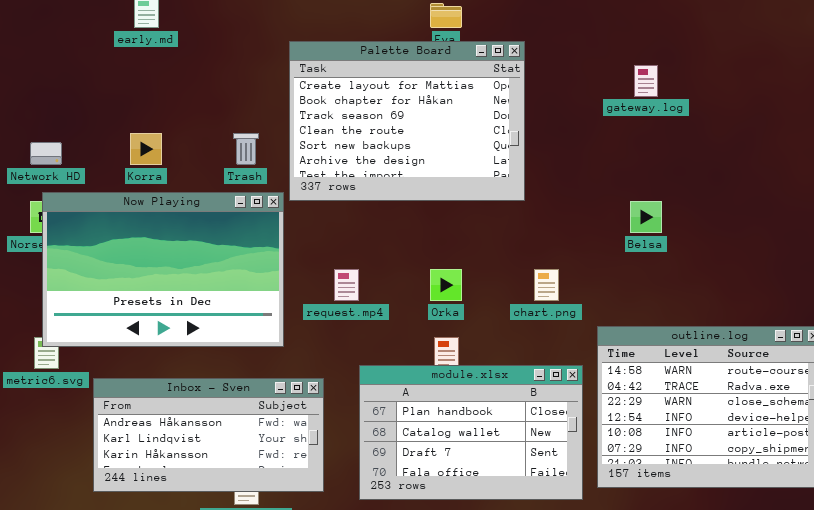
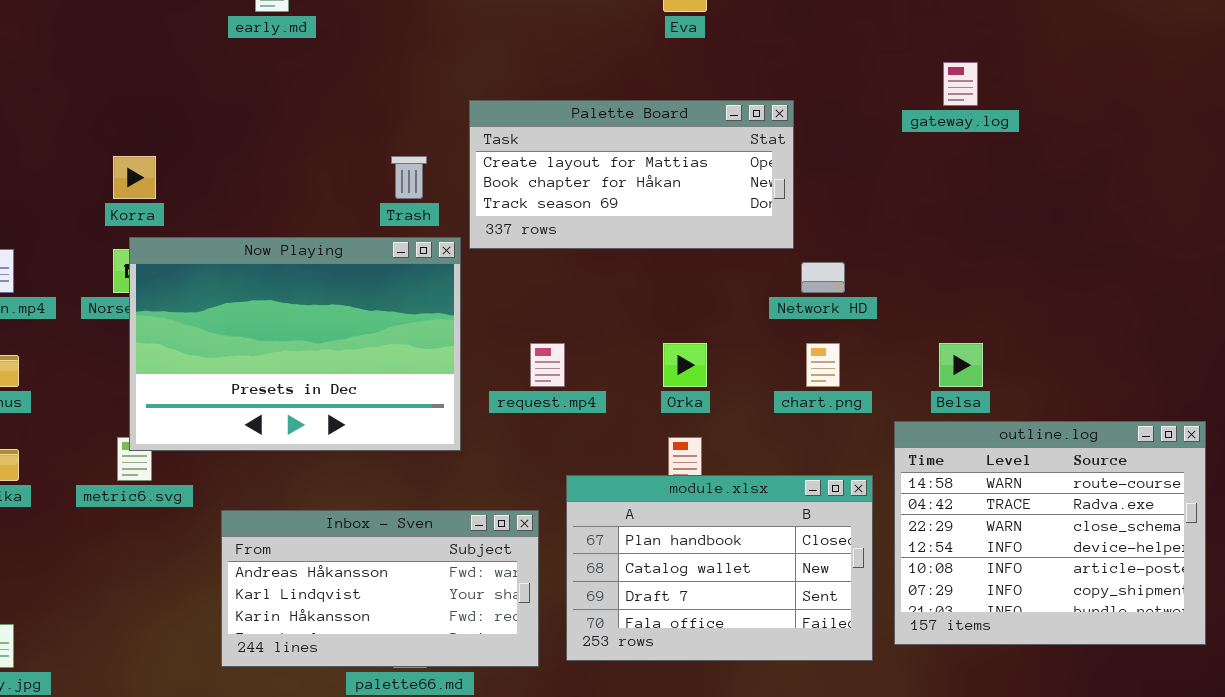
Palette Board: [289,41,525,201] -> [469,100,794,249], resized
Korra: [130,133,162,165] -> [113,156,156,199], moved
Network HD: [30,142,62,165] -> [801,262,845,293], moved
Belsa: [630,201,662,233] -> [939,343,983,387], moved
Inbox - Sven: [93,378,324,492] -> [221,510,539,667], moved

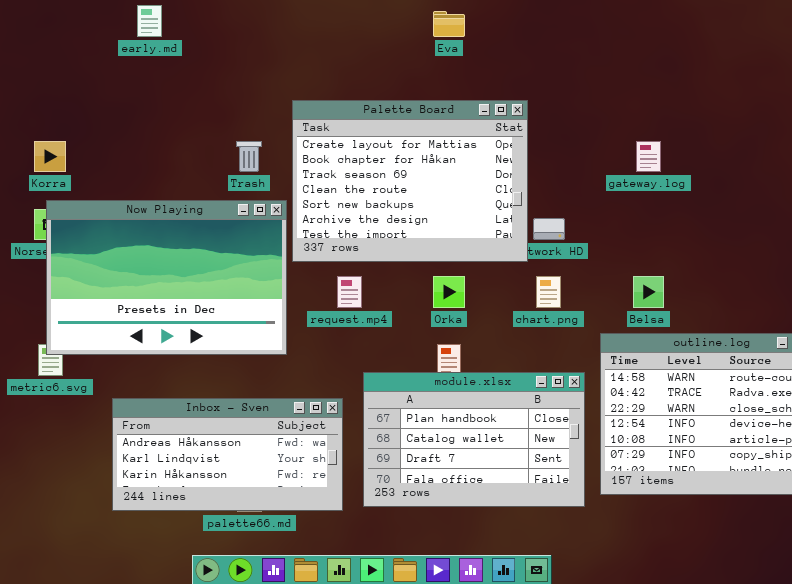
gateway.log: [943,62,978,106] -> [636,141,661,172], moved
Palette Board: [469,100,794,249] -> [292,100,528,262], resized

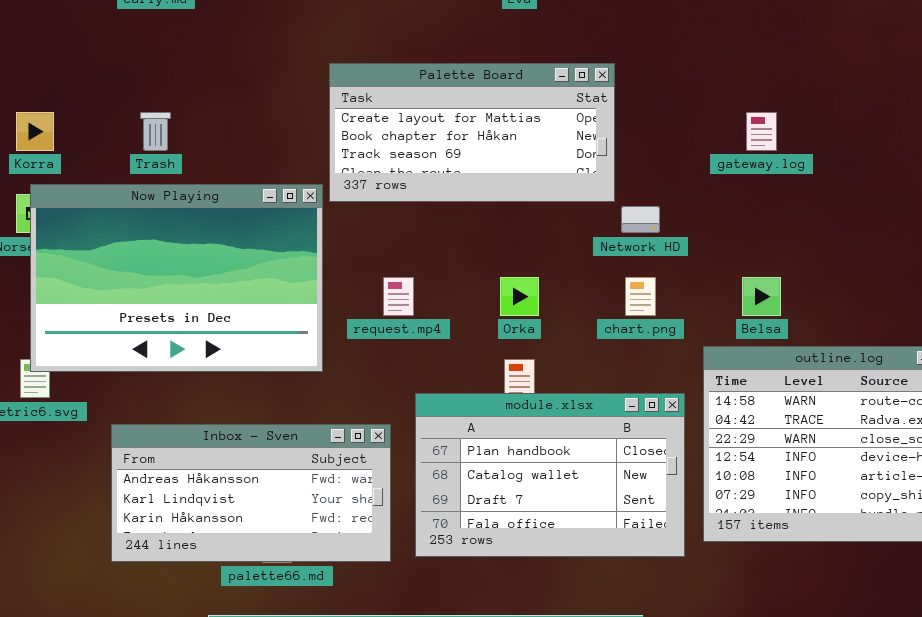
Palette Board: [292,100,528,262] -> [329,63,615,202], resized
Trash: [236,141,262,172] -> [140,112,171,151], moved

